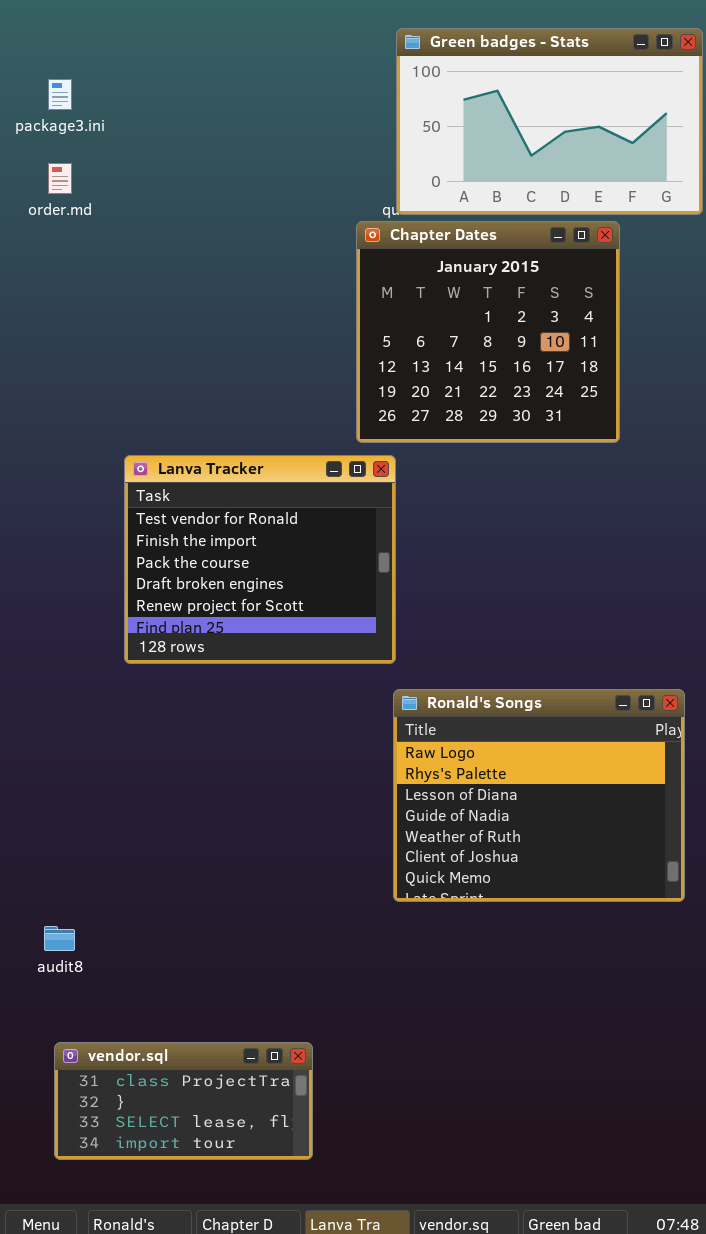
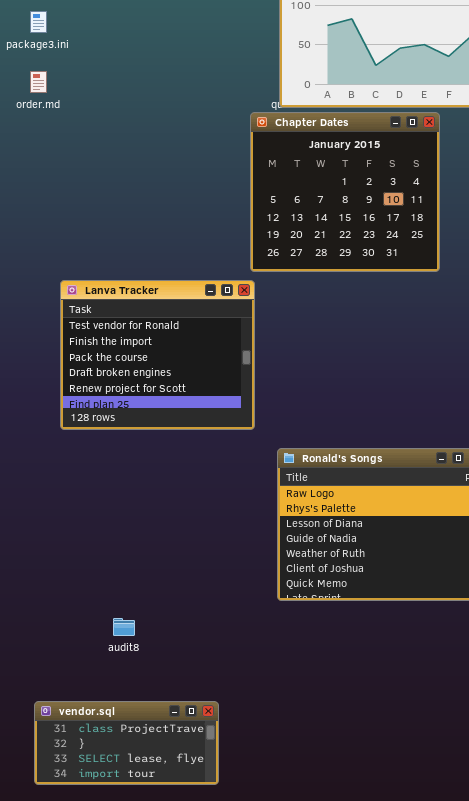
Lanva Tracker: [124,455,396,664] -> [60,280,255,430], moved
audit8: [44,926,75,951] -> [113,618,135,636], moved

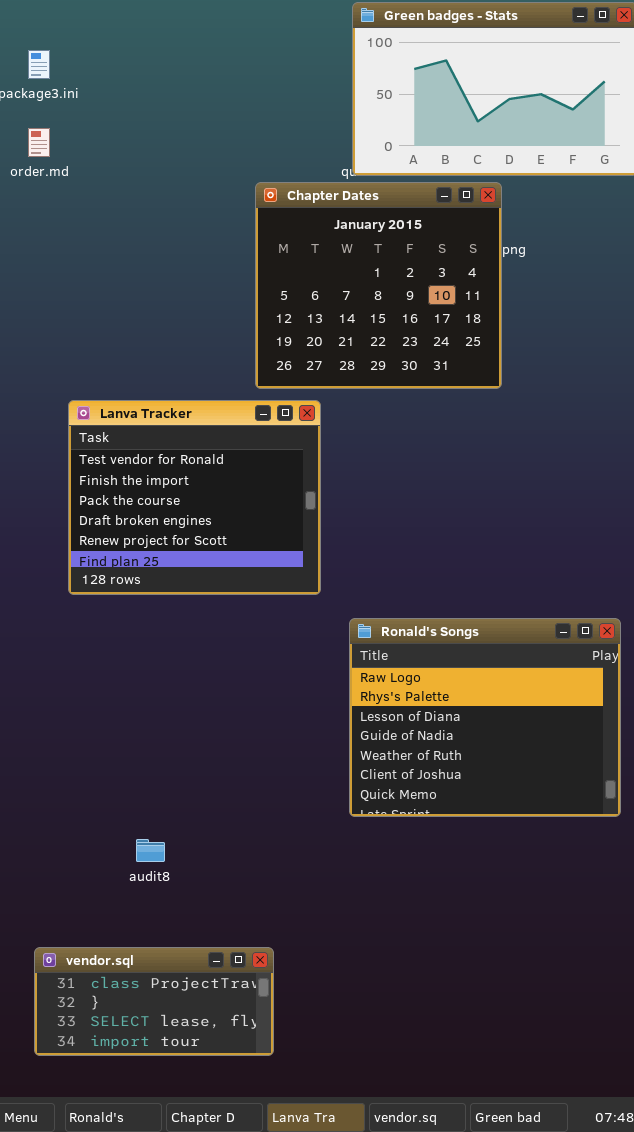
Chapter Dates: [250,112,440,272] -> [255,182,502,389], moved

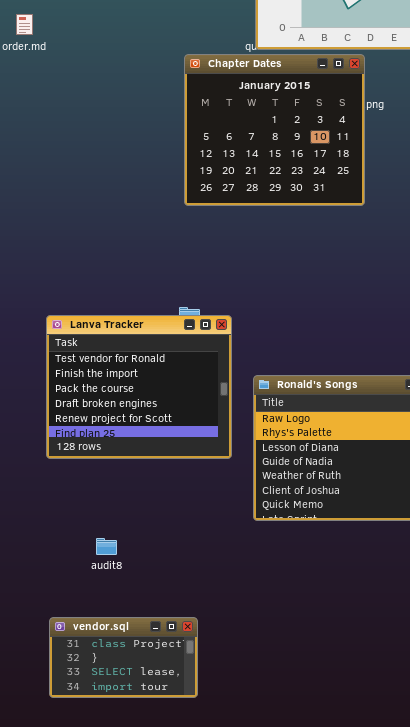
Lanva Tracker: [68,400,321,595] -> [46,315,232,459], moved
vendor.sql: [34,947,274,1056] -> [49,617,198,698], resized

